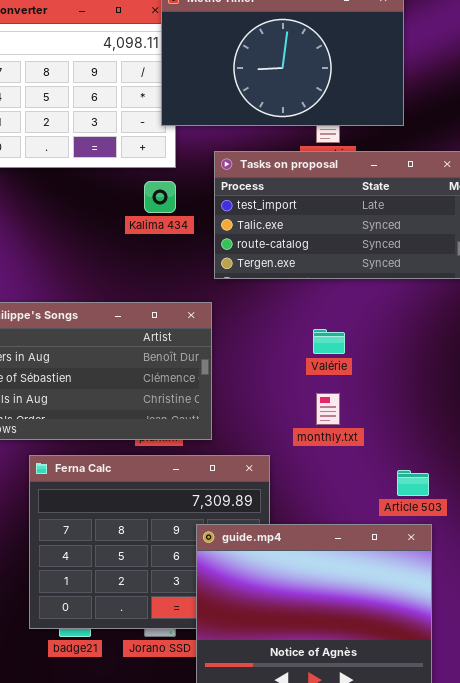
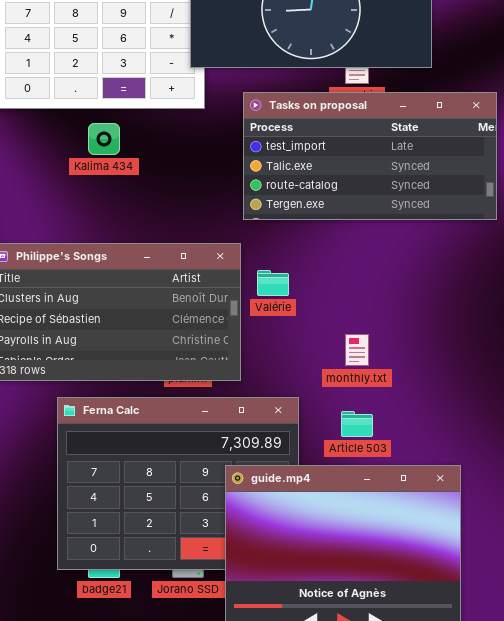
Kalima 434: [144,181,176,213] -> [88,123,120,155], moved
Valérie: [313,329,345,354] -> [257,270,289,296], moved
Article 503: [397,470,429,496] -> [341,411,373,437], moved

